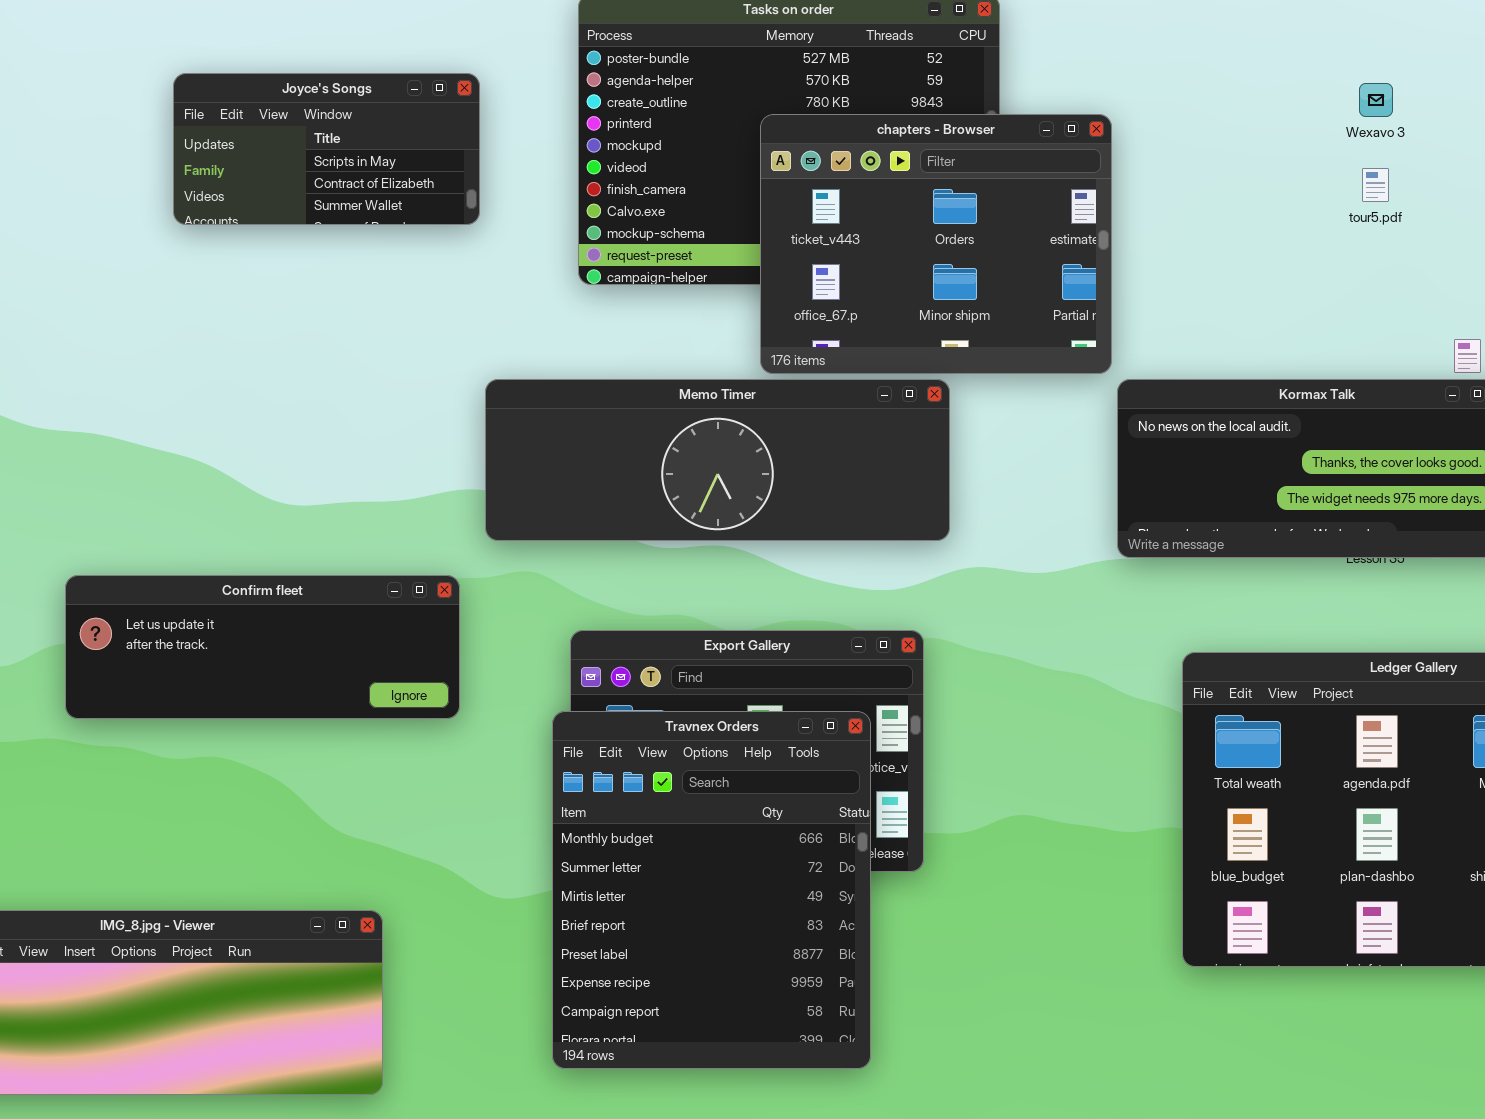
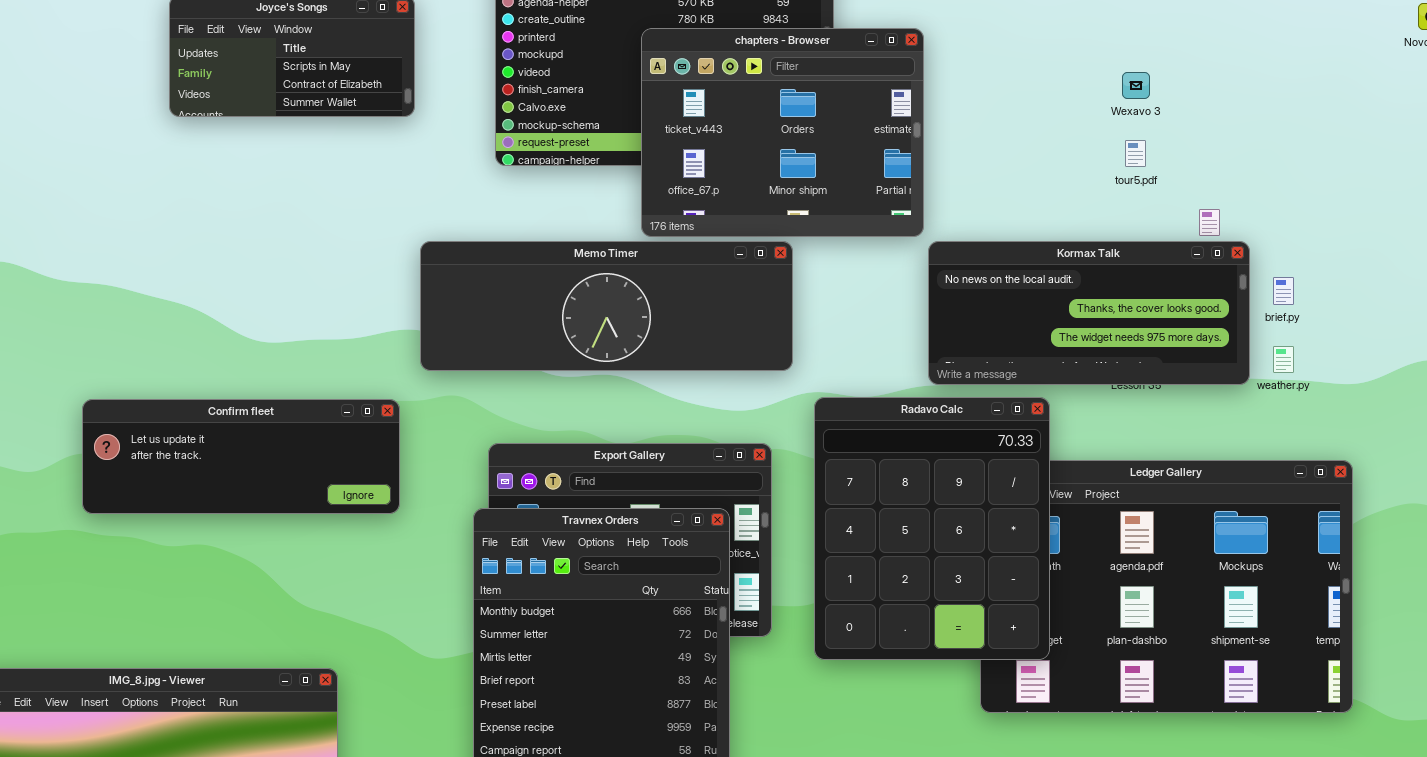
Wexavo 3: [1359,83,1393,117] -> [1122,72,1150,99], moved
tour5.pdf: [1362,168,1389,202] -> [1125,140,1146,167], moved
Radavo Calc: none -> [814,397,1050,660], opened

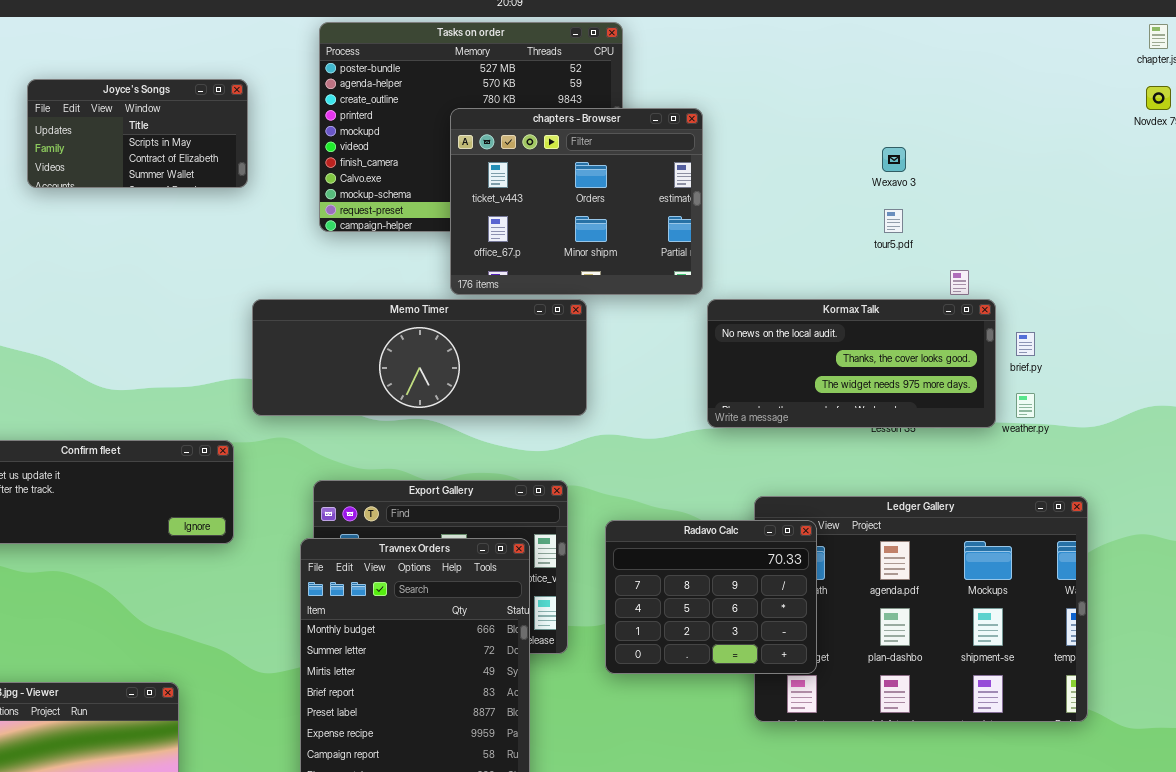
Radavo Calc: [814,397,1050,660] -> [605,520,817,674], resized

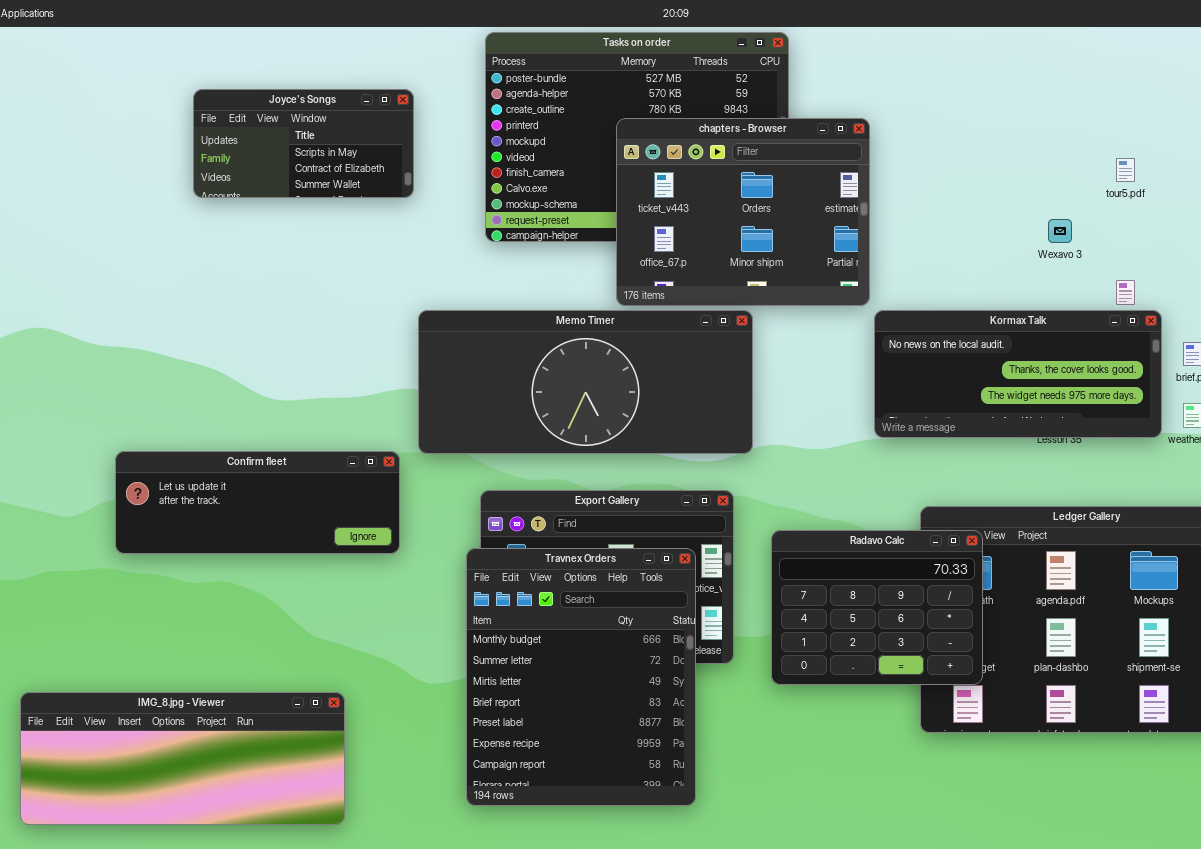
Wexavo 3: [882,147,906,172] -> [1048,219,1072,243], moved
tour5.pdf: [884,209,903,233] -> [1116,158,1135,182], moved
Memo Timer: [252,299,587,416] -> [418,310,753,454], resized

